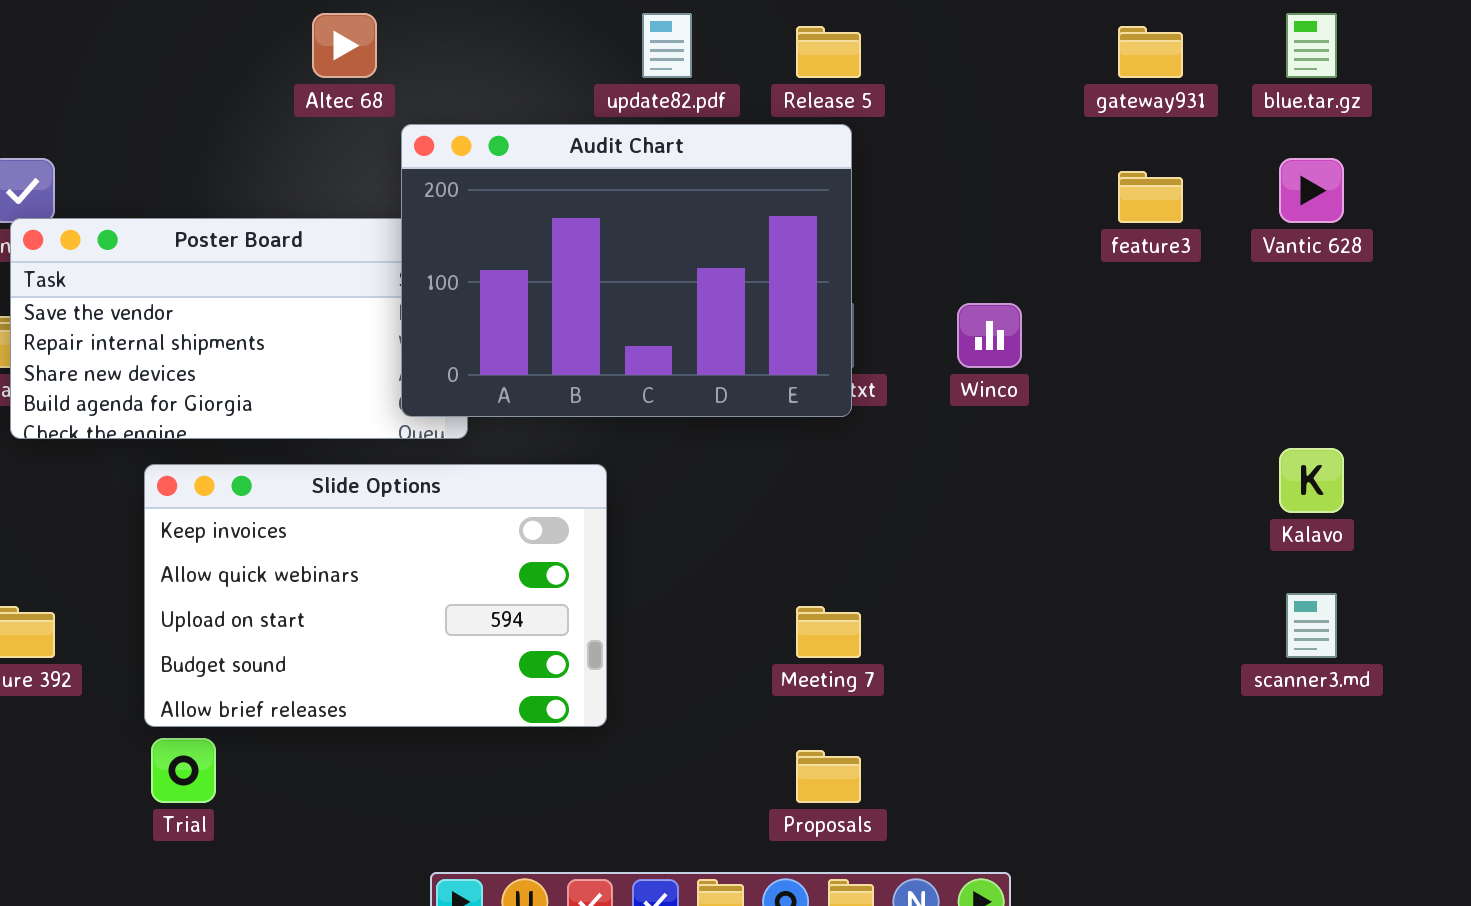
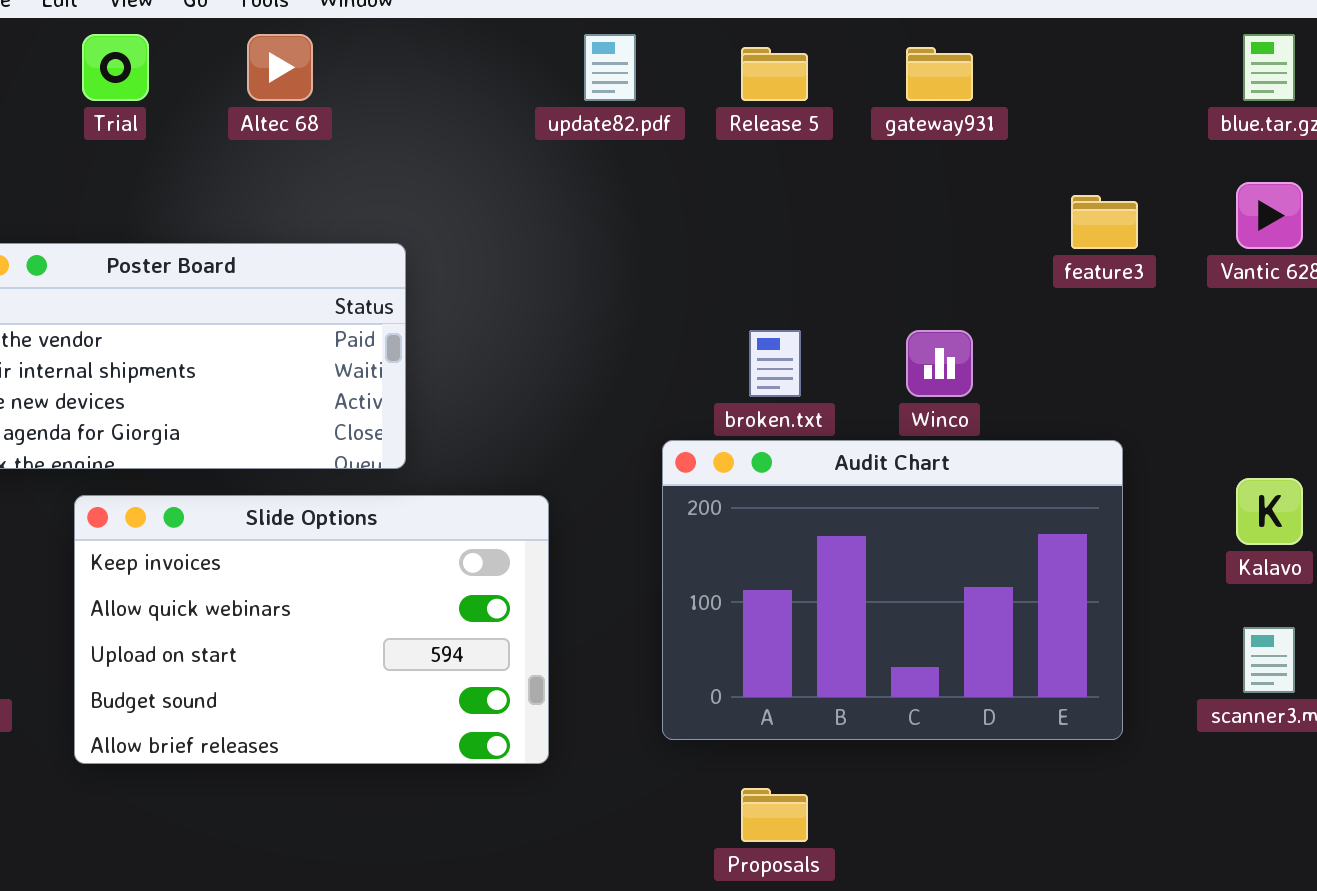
gateway931: [1118,26,1183,78] -> [906,47,973,101], moved
Audit Chart: [401,124,852,417] -> [662,440,1123,740], moved
Trial: [151,738,216,803] -> [82,34,149,101], moved

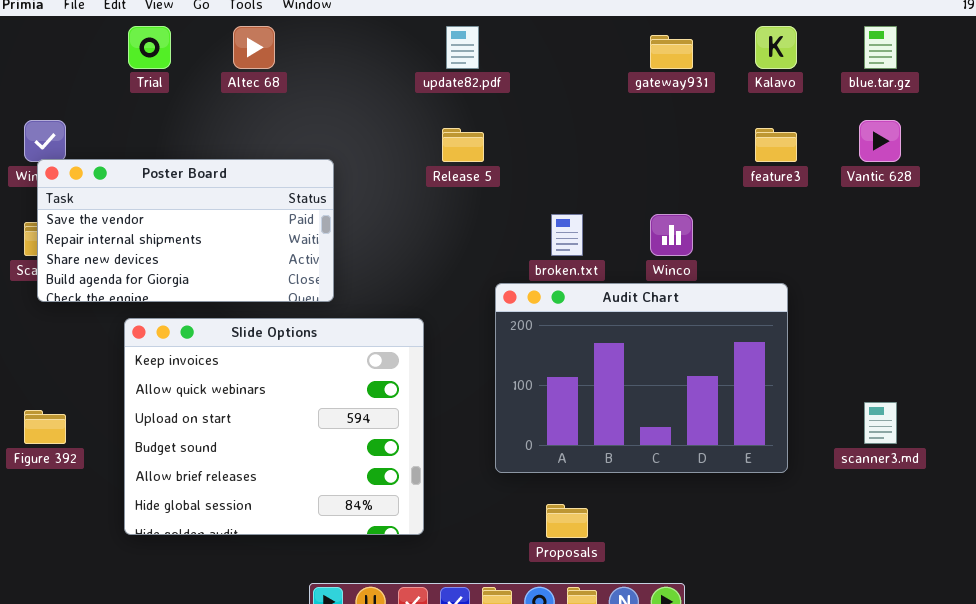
Release 5: [741,47,808,101] -> [442,128,484,162], moved
Kalavo: [1236,478,1303,545] -> [755,26,797,69], moved
Slide Options: [74,495,549,764] -> [124,318,424,535], resized

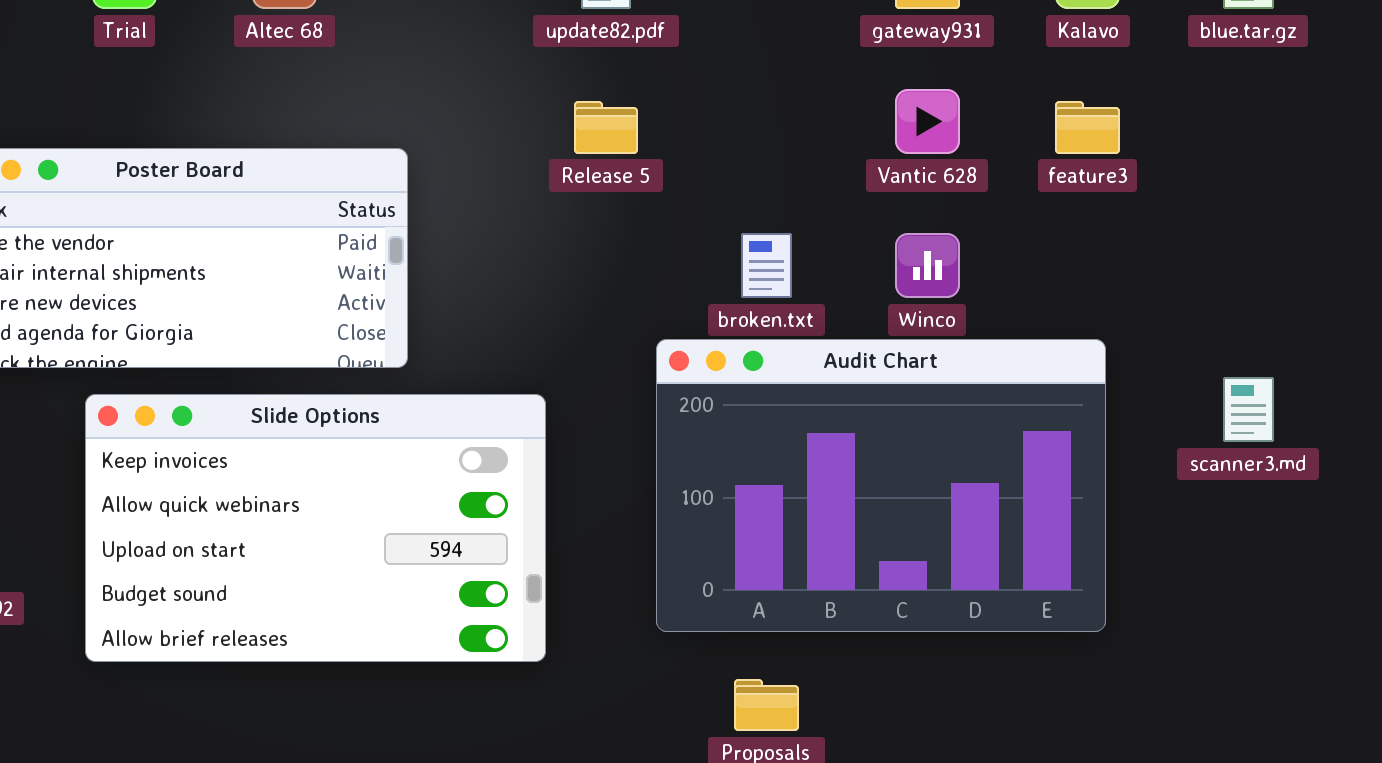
Vantic 628: [859,120,901,162] -> [895,89,960,154], moved
Slide Options: [124,318,424,535] -> [85,394,546,662], resized
scanner3.md: [864,402,897,444] -> [1223,377,1274,442], moved

